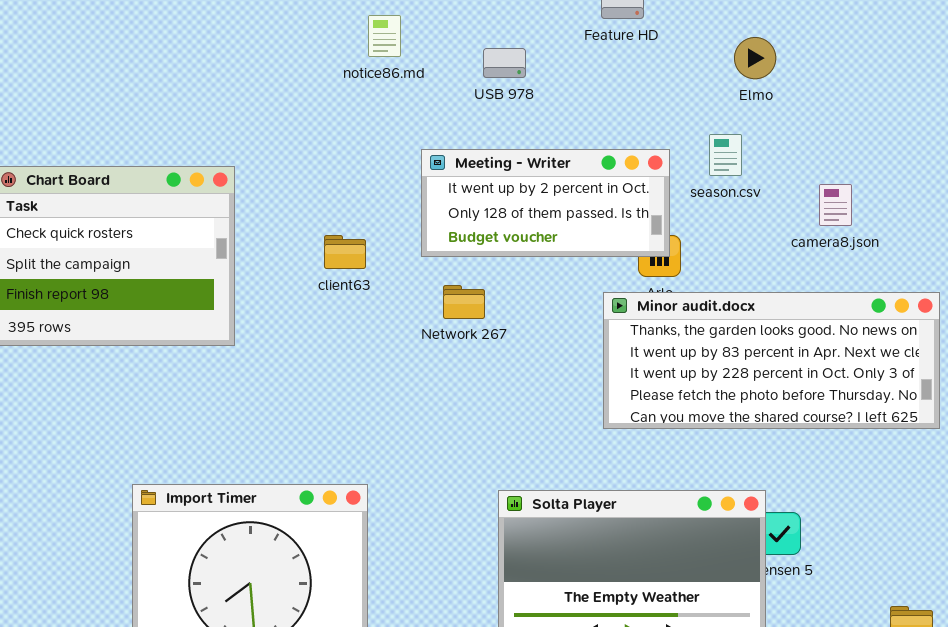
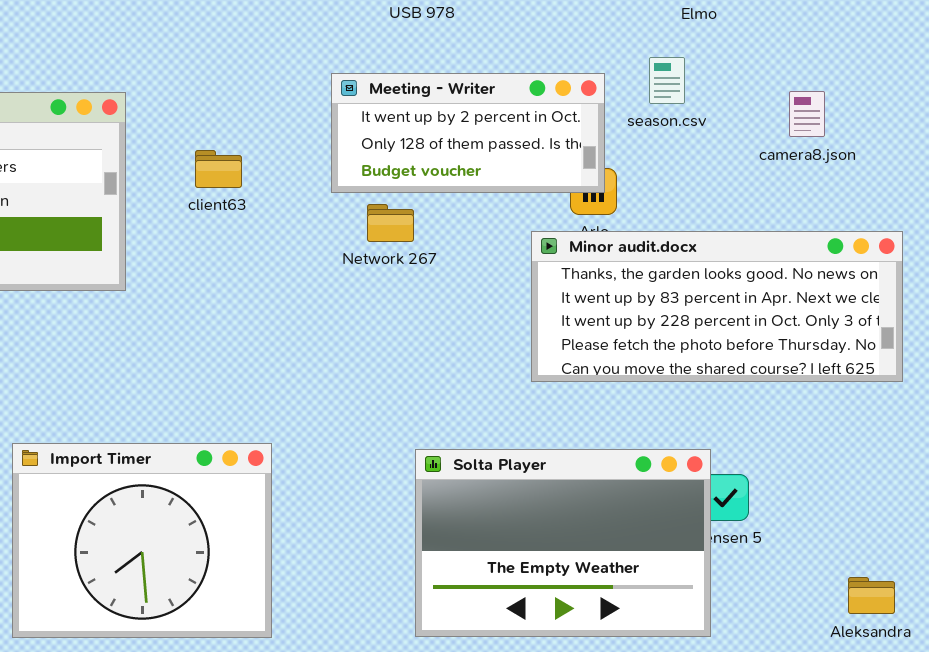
camera8.json: [819,184,852,226] -> [789,91,825,137], moved
client63: [324,235,366,269] -> [195,150,242,188], moved
Network 267: [443,285,485,319] -> [367,204,414,242], moved

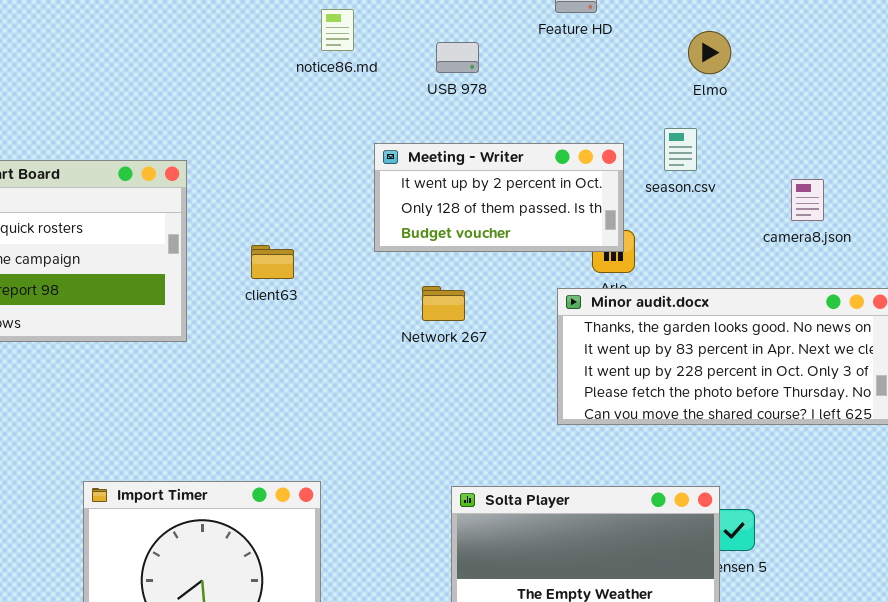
camera8.json: [789,91,825,137] -> [791,179,824,221], moved
client63: [195,150,242,188] -> [251,245,294,279], moved
Network 267: [367,204,414,242] -> [422,286,465,321], moved

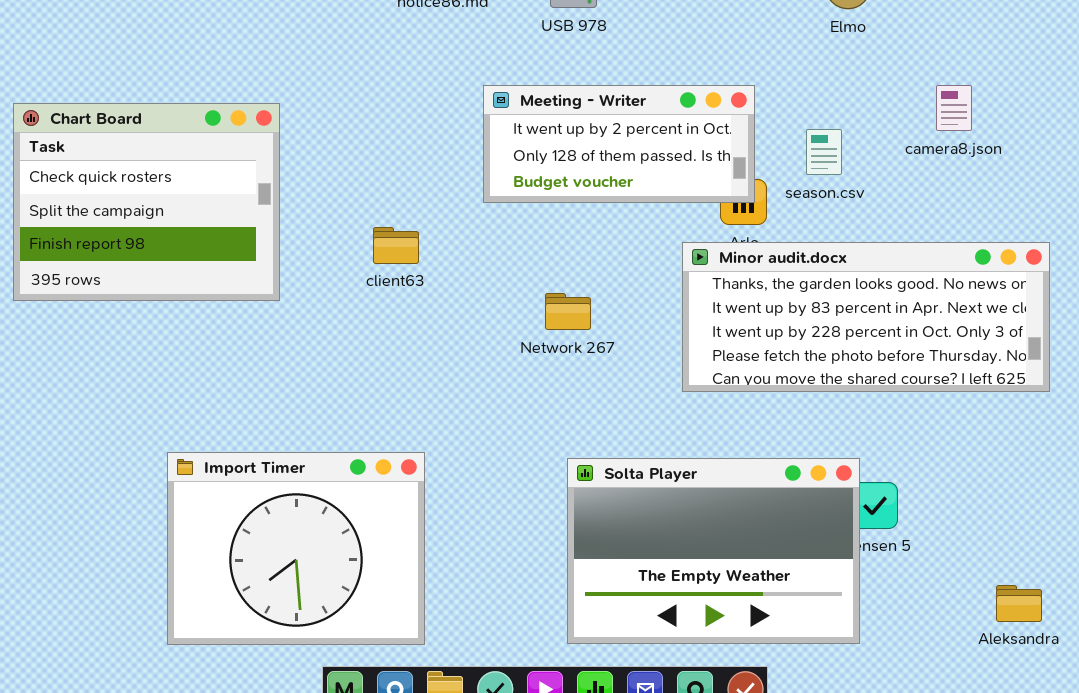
season.csv: [664,128,697,171] -> [806,129,842,175], moved
camera8.json: [791,179,824,221] -> [936,85,972,131], moved
client63: [251,245,294,279] -> [373,227,419,264], moved
Network 267: [422,286,465,321] -> [545,293,591,330], moved

